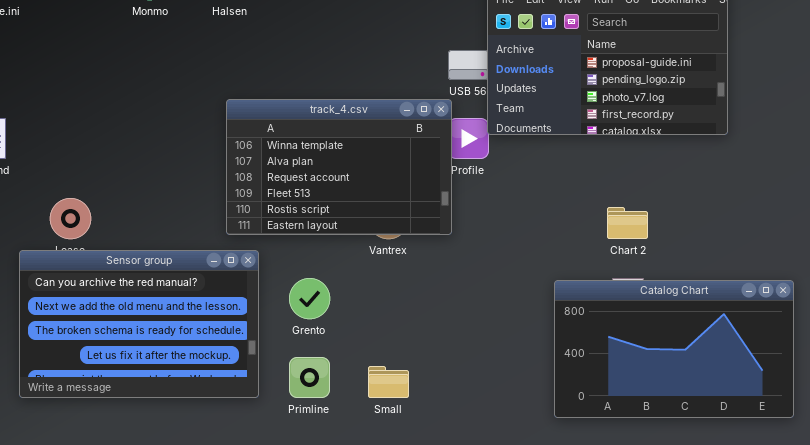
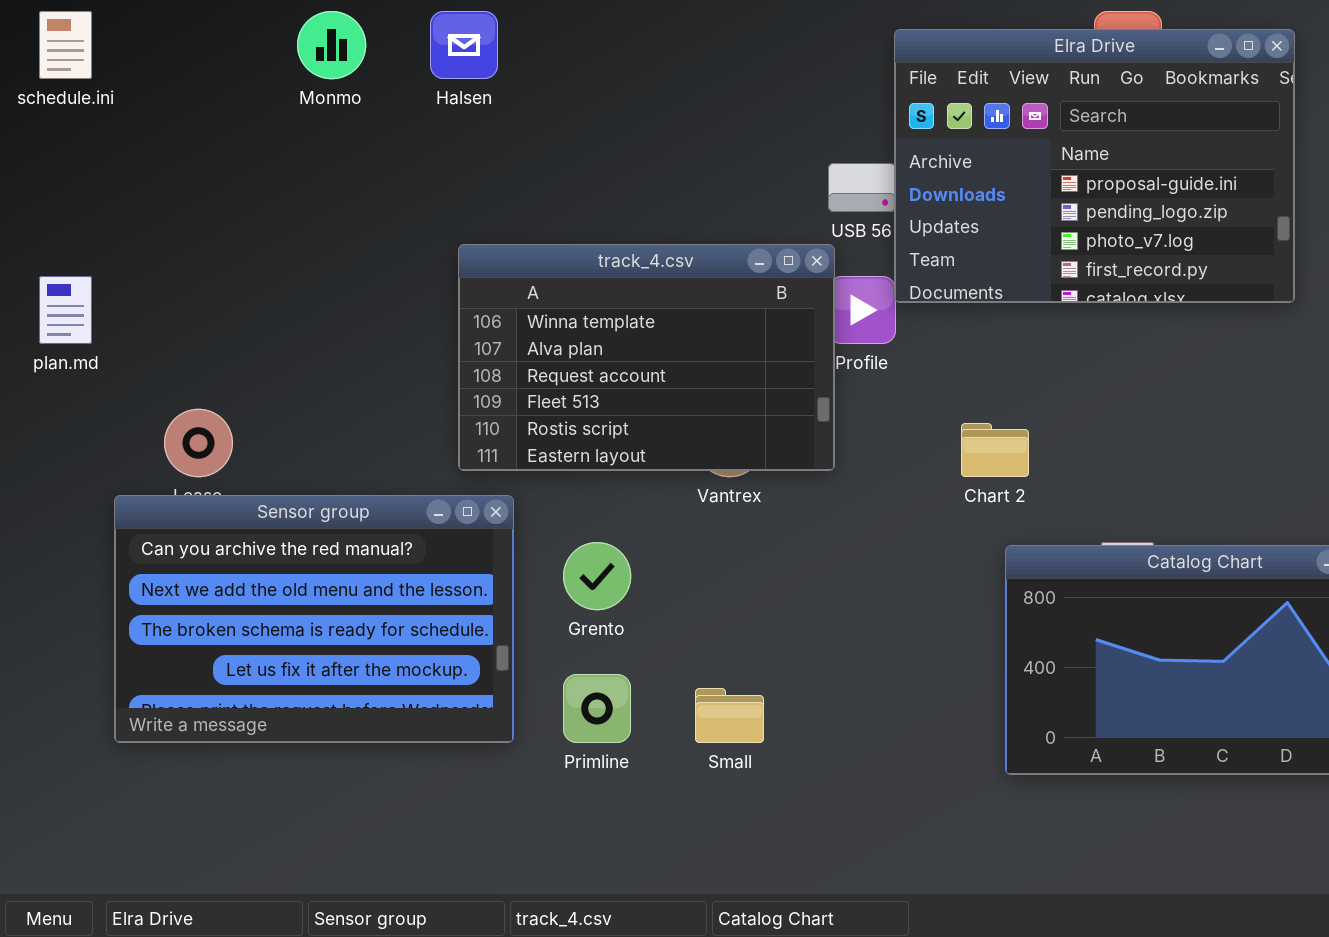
Chart 2: [607,207,648,239] -> [961,423,1029,477], moved

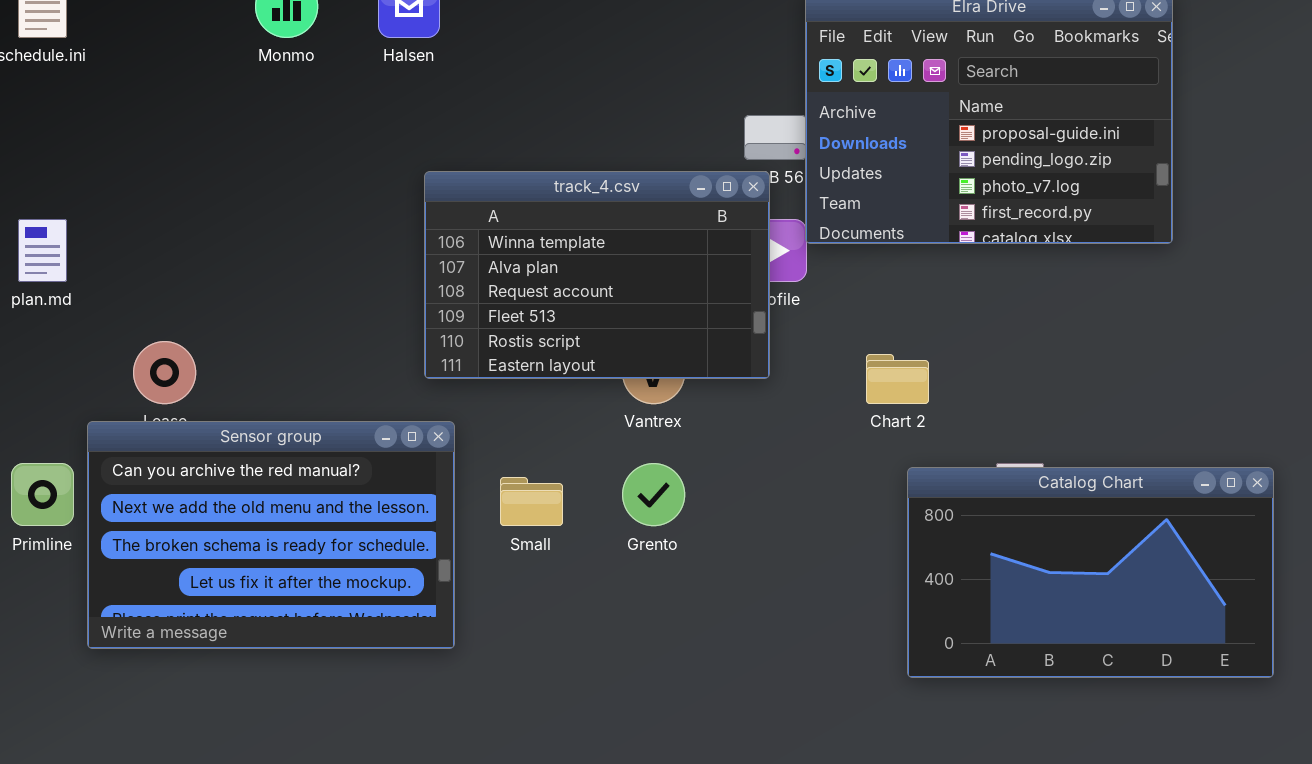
track_4.csv: [458,244,835,471] -> [424,171,770,379], moved
Grento: [563,542,631,610] -> [622,463,685,526], moved
Primline: [563,674,631,743] -> [11,463,74,526], moved
Small: [695,688,764,743] -> [500,477,563,526], moved

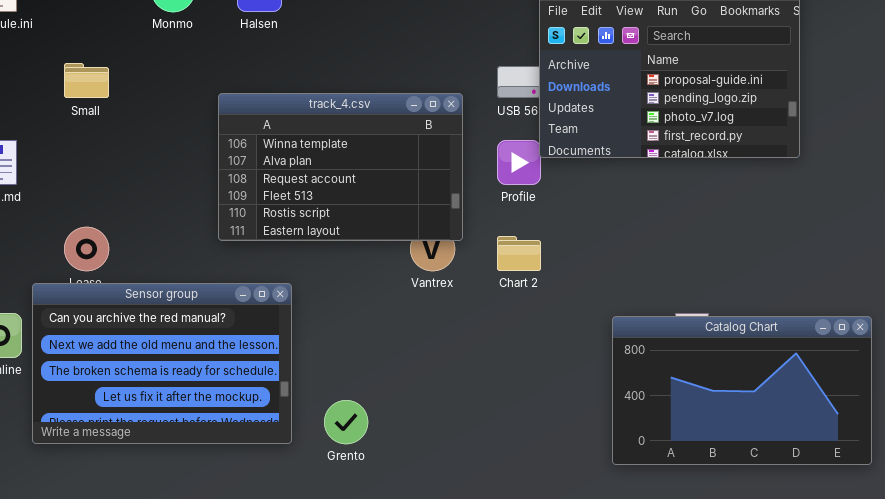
track_4.csv: [424,171,770,379] -> [218,93,463,241], moved
Chart 2: [866,354,929,404] -> [497,236,541,271], moved
Grento: [622,463,685,526] -> [324,400,368,444], moved
Small: [500,477,563,526] -> [64,63,109,98], moved

